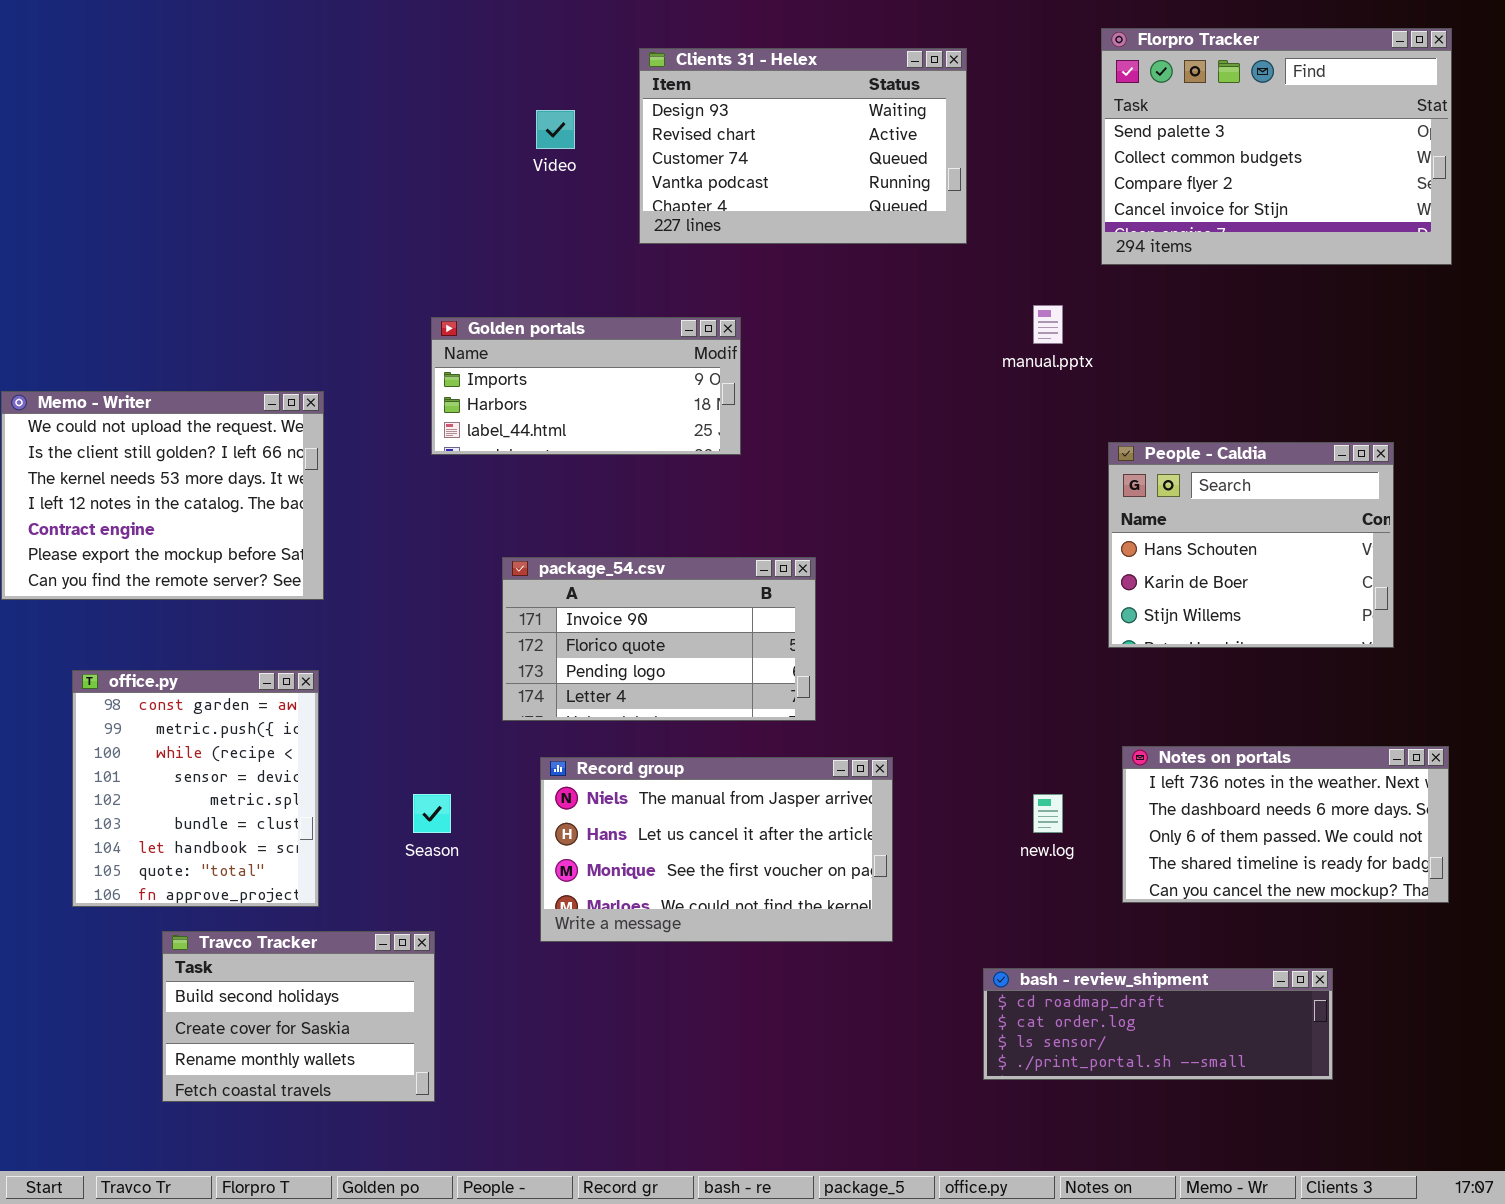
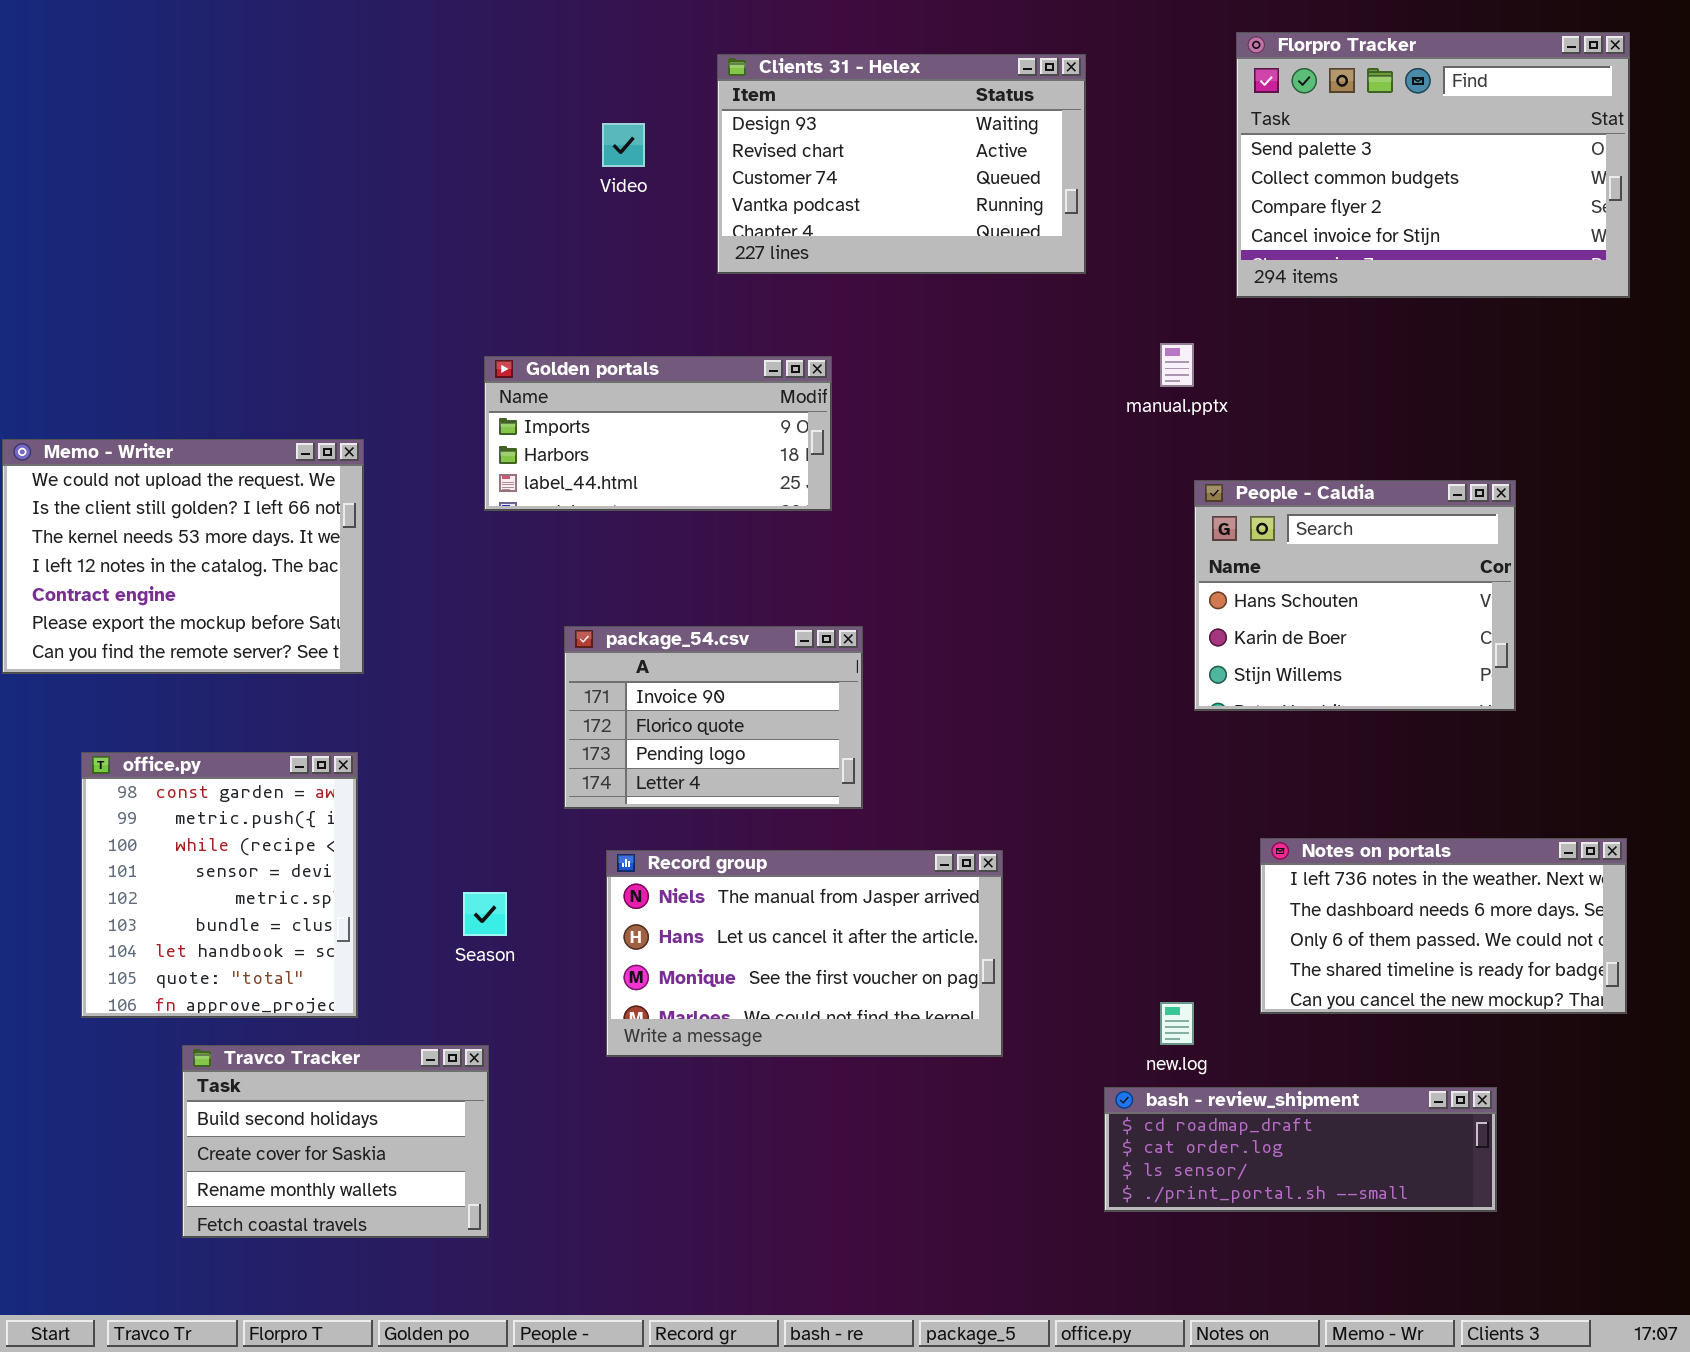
People - Caldia: [1108,442,1394,648] -> [1194,480,1516,711], moved
package_54.csv: [502,557,816,721] -> [564,626,863,809], resized
new.log: [1033,794,1063,833] -> [1160,1002,1194,1045], moved

